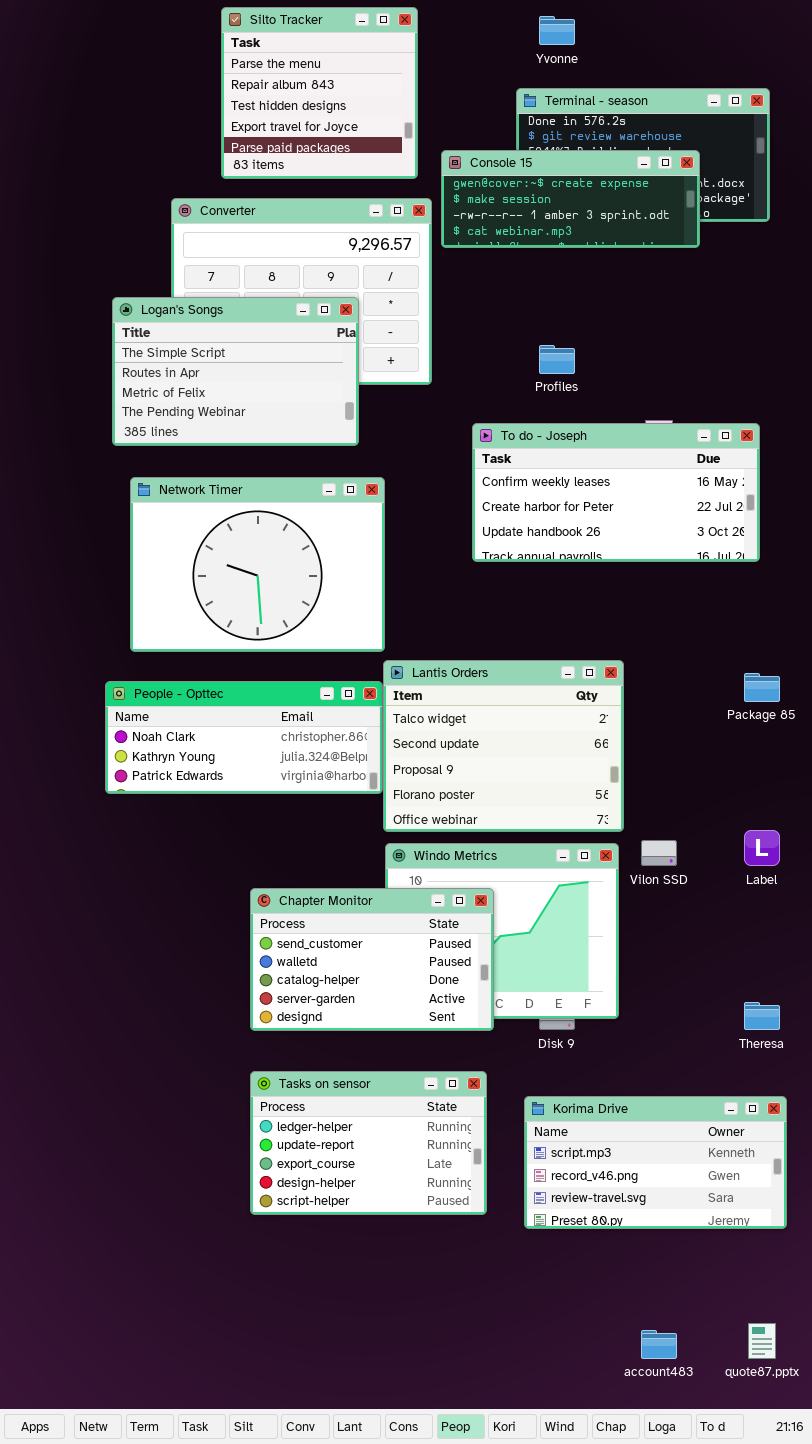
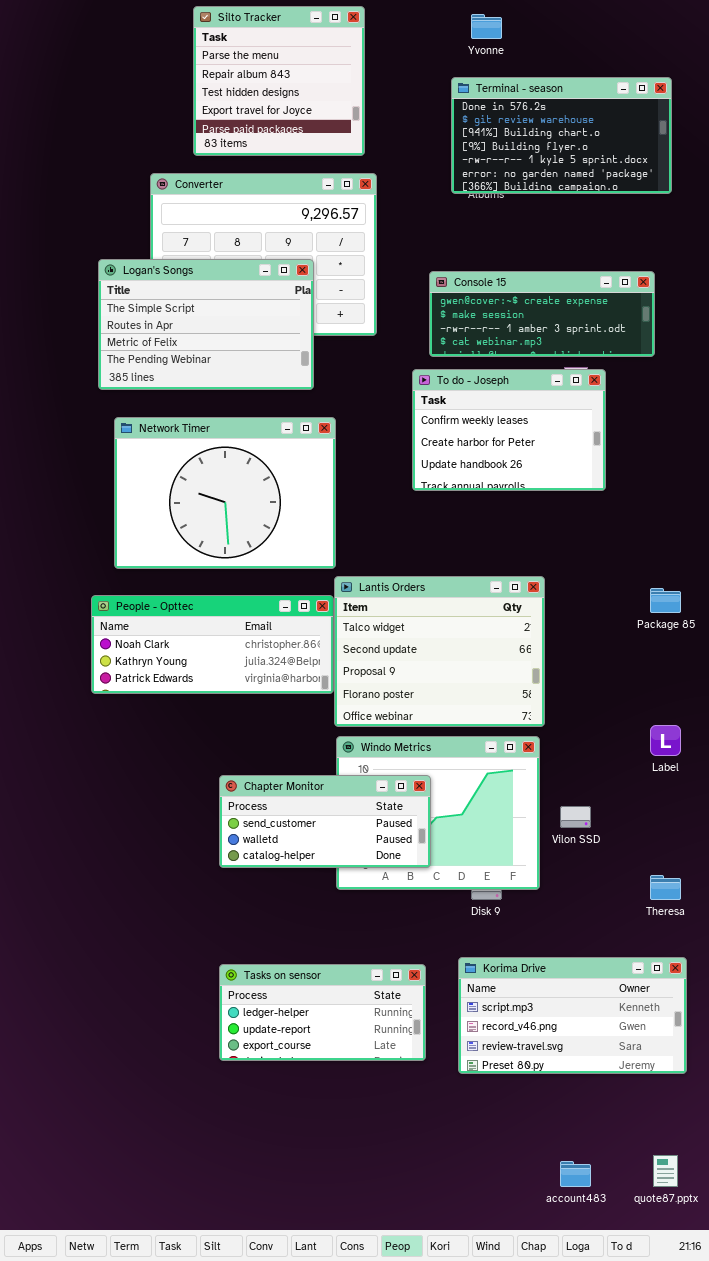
Console 15: [441,150,700,248] -> [429,271,655,357], moved
To do - Joseph: [472,423,760,562] -> [412,369,606,491], resized
Vilon SSD: [641,840,677,866] -> [560,806,591,828], moved
Chapter Monitor: [250,888,494,1031] -> [219,775,431,868], resized
Tasks on sensor: [250,1071,487,1215] -> [219,964,426,1061], resized

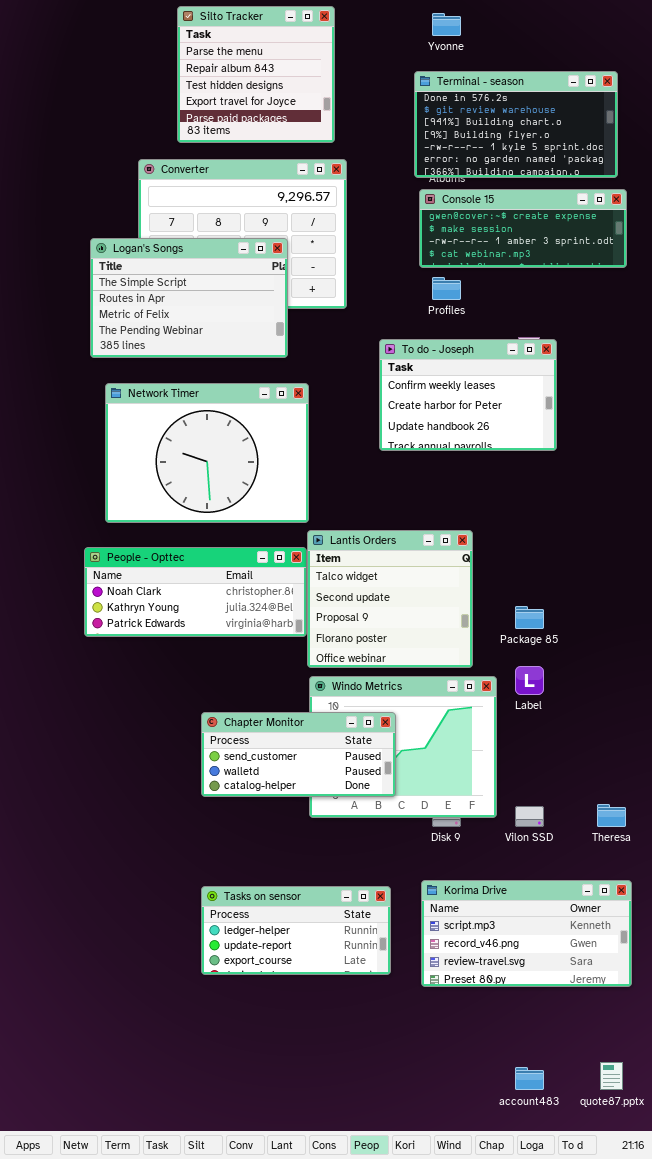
Console 15: [429,271,655,357] -> [419,189,627,268], moved
Lantis Orders: [334,576,545,727] -> [307,530,473,668], resized
Package 85: [650,588,681,613] -> [515,606,544,629], moved
Label: [650,725,681,756] -> [515,666,544,695], moved
Vilon SSD: [560,806,591,828] -> [515,806,544,827], moved

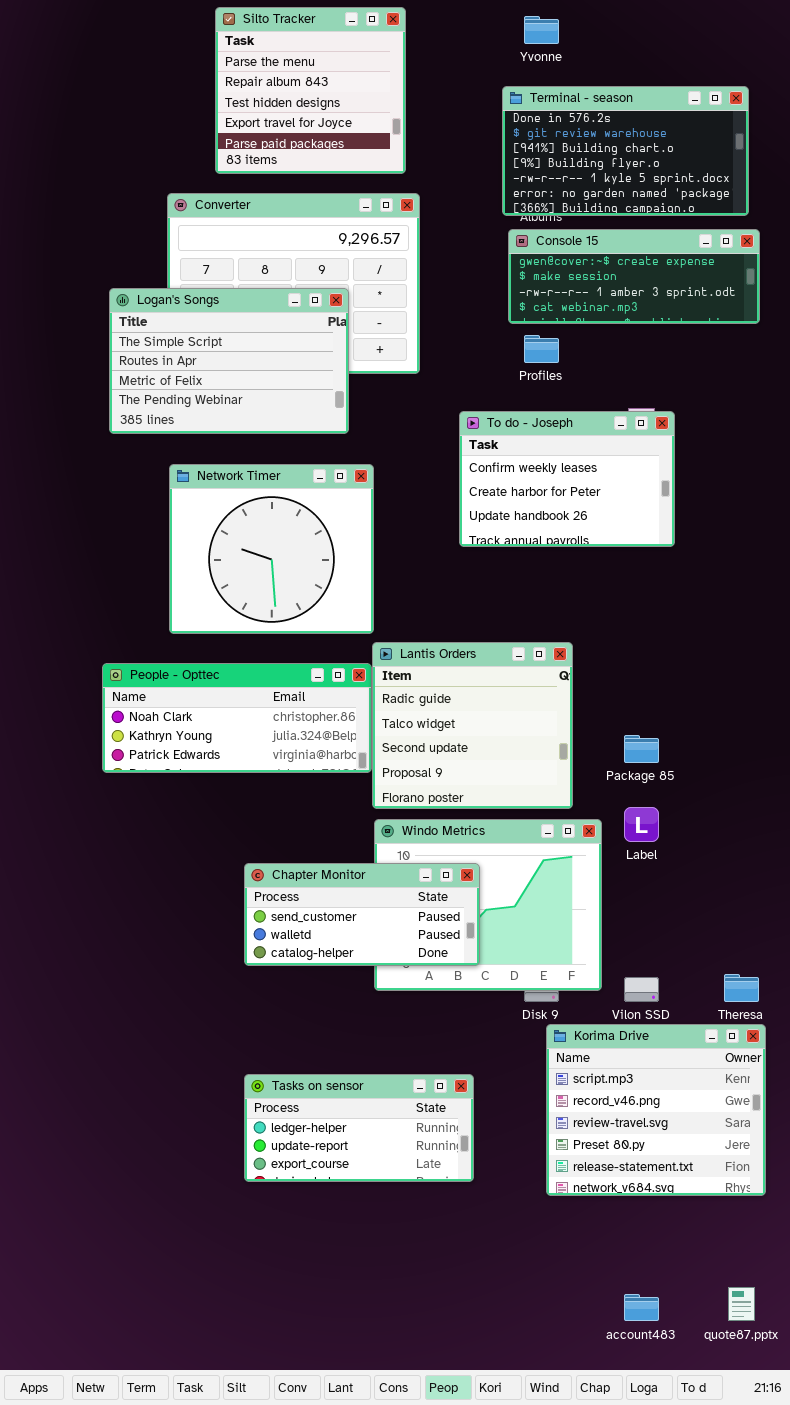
Network Timer: [105,383,309,523] -> [169,464,374,634], resized
Lantis Orders: [307,530,473,668] -> [372,642,573,809], scrolled up 1 row
Korima Drive: [421,880,632,987] -> [546,1024,766,1196], resized

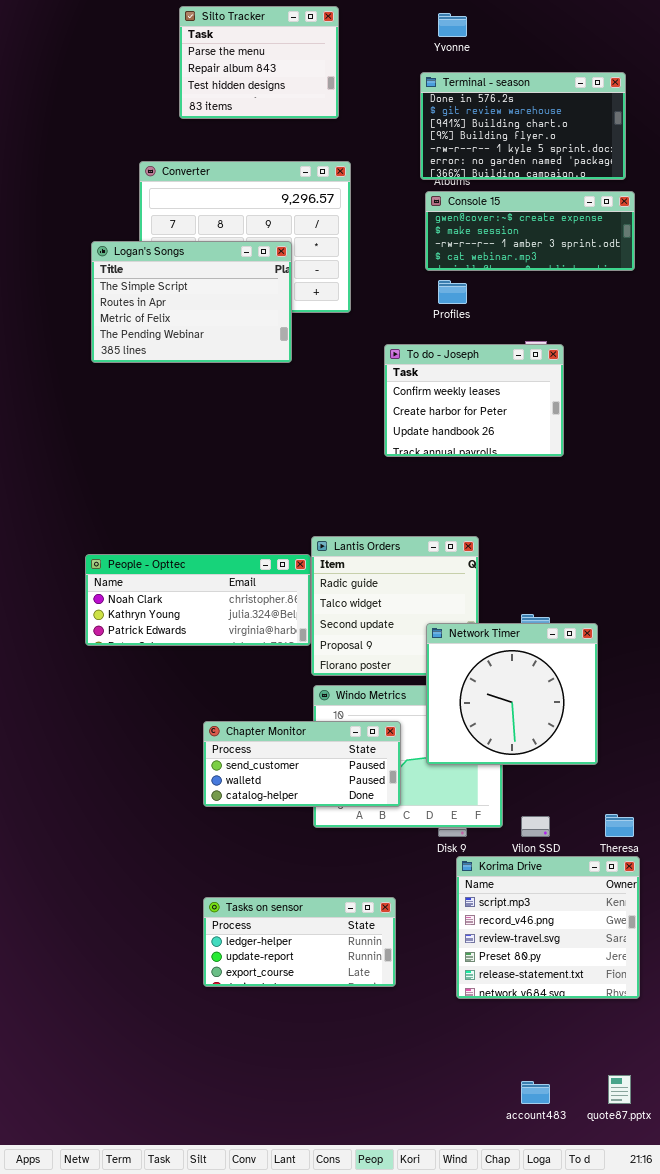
Silto Tracker: [215,7,406,174] -> [179,6,339,119], resized
Network Timer: [169,464,374,634] -> [426,623,598,765], moved

